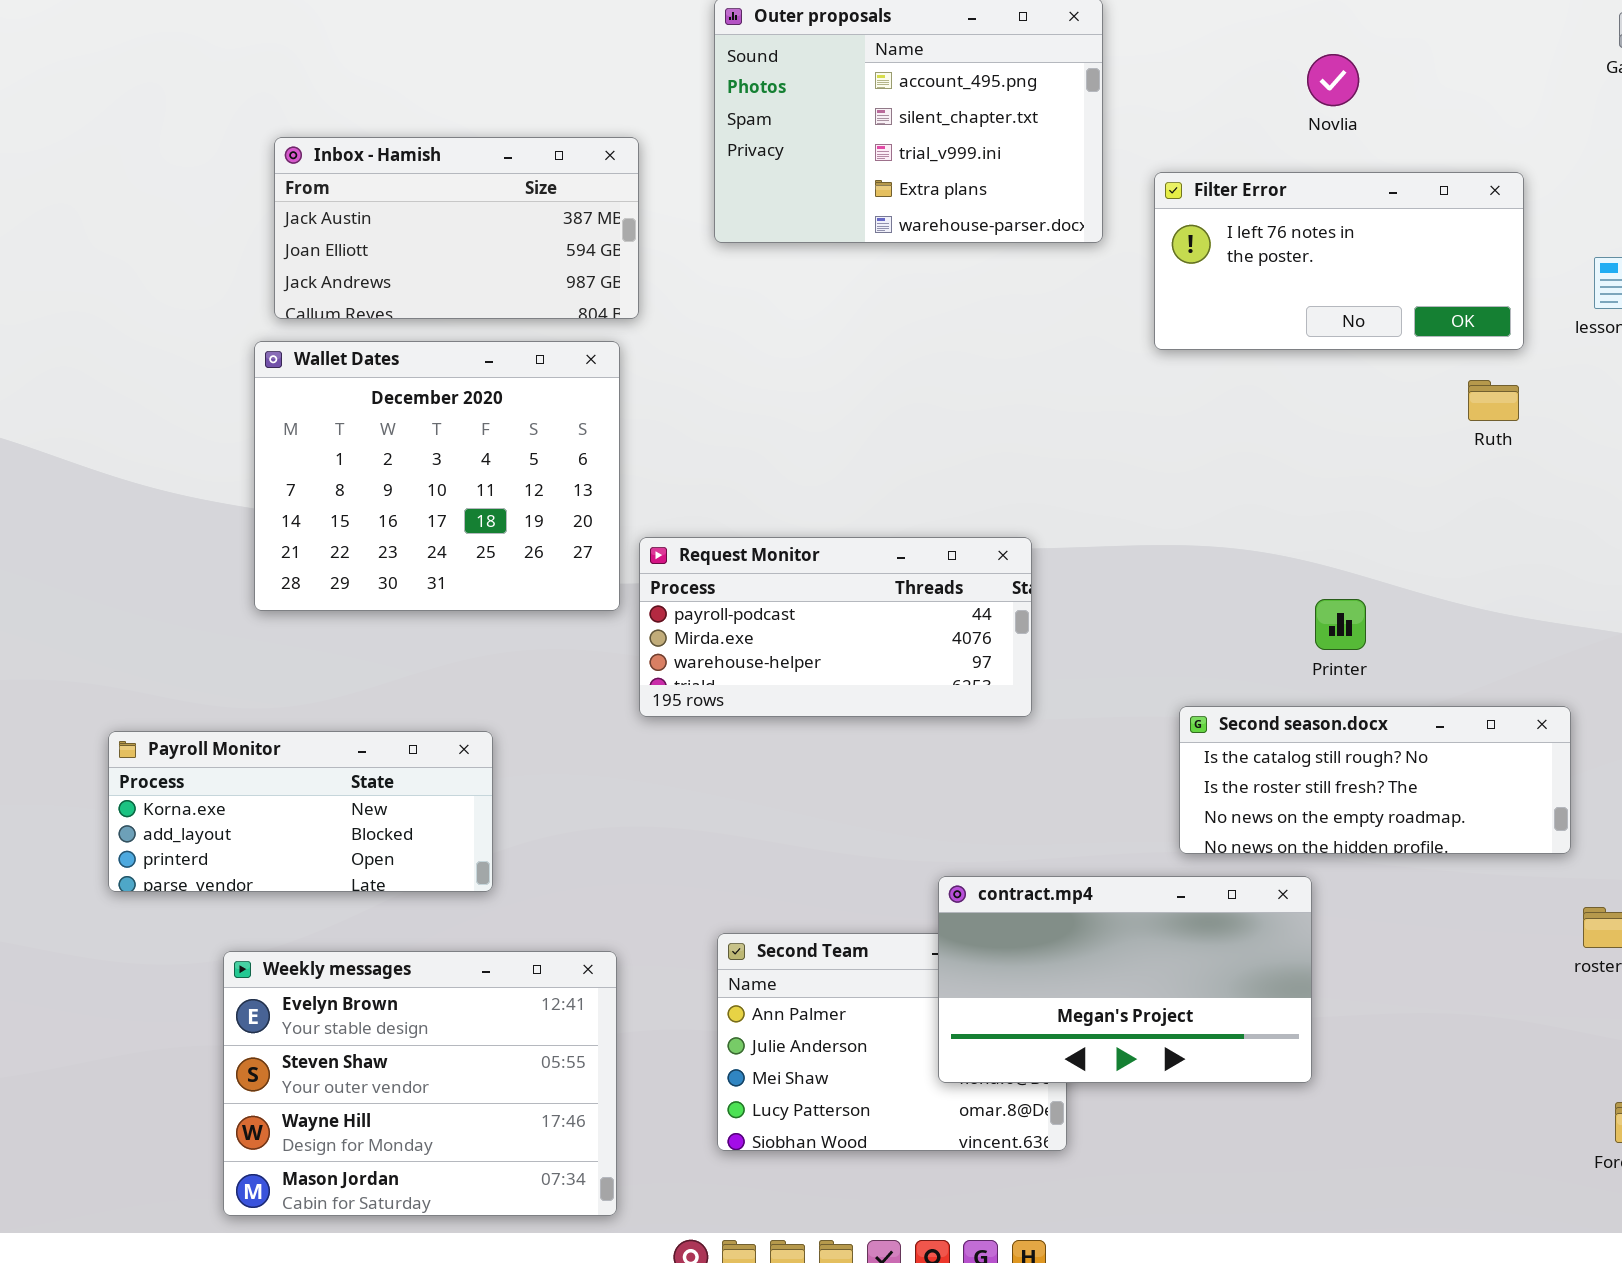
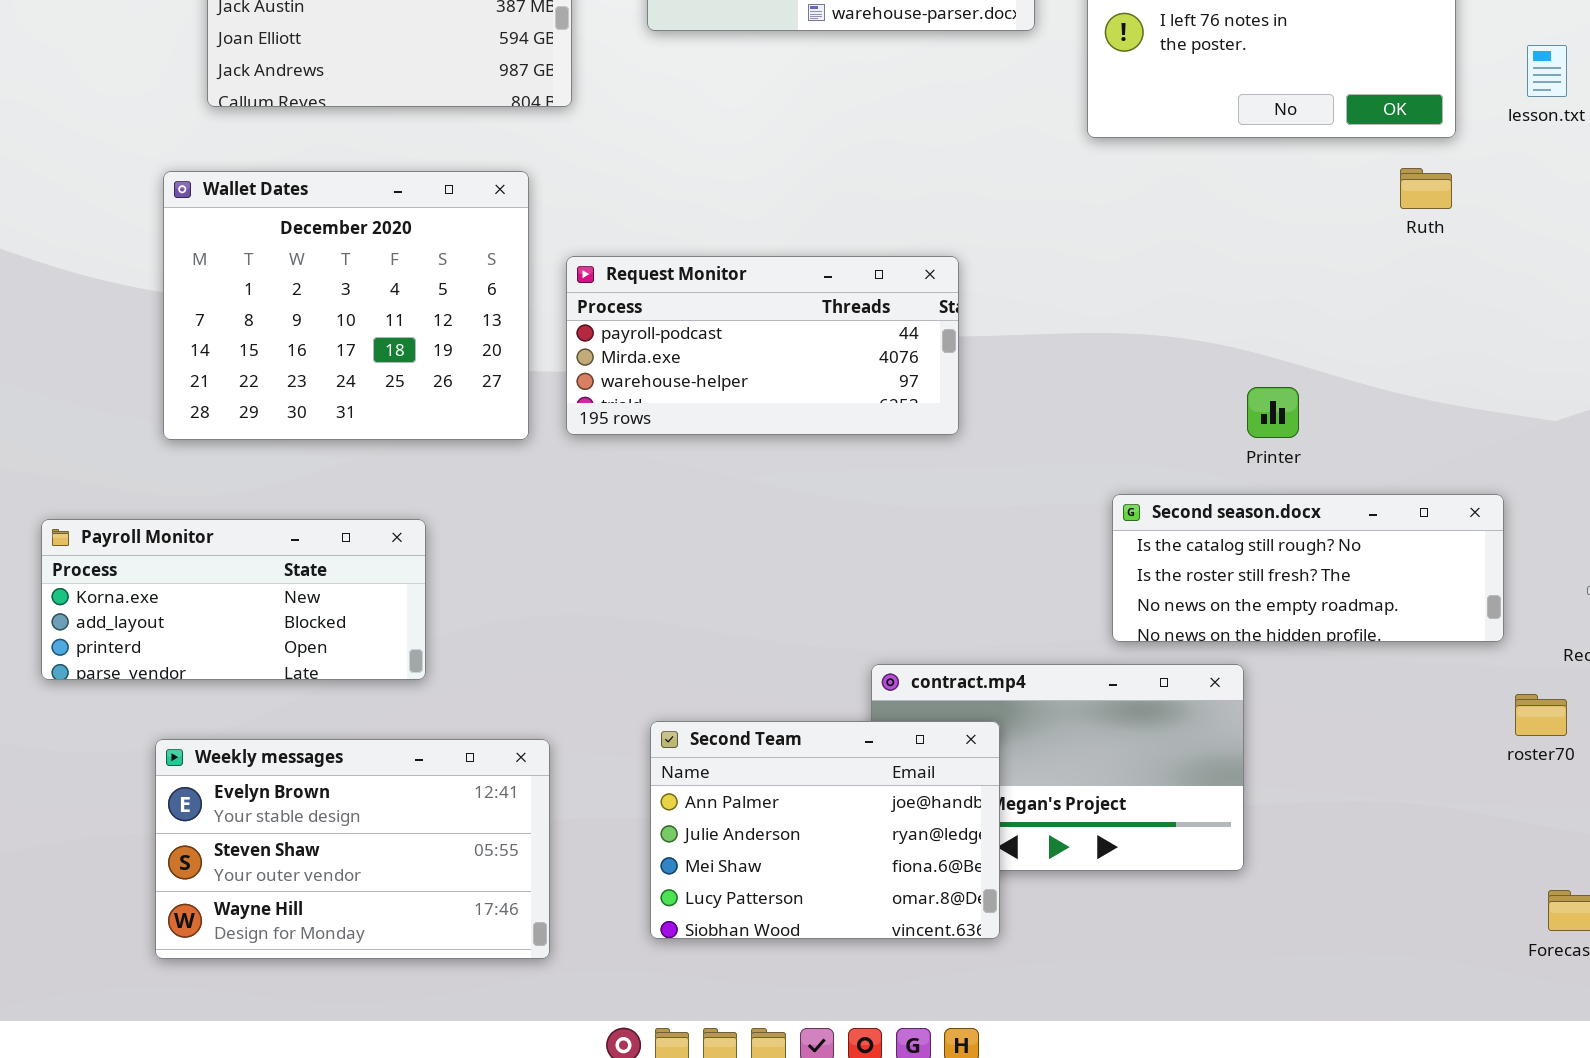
Wallet Dates: [254,341,620,611] -> [163,171,529,440], moved
Request Monitor: [639,537,1032,717] -> [566,256,959,435], moved
Second Team: [717,933,1067,1151] -> [650,721,1000,939], raised
Weekly messages: [223,951,617,1216] -> [155,739,550,959], resized

